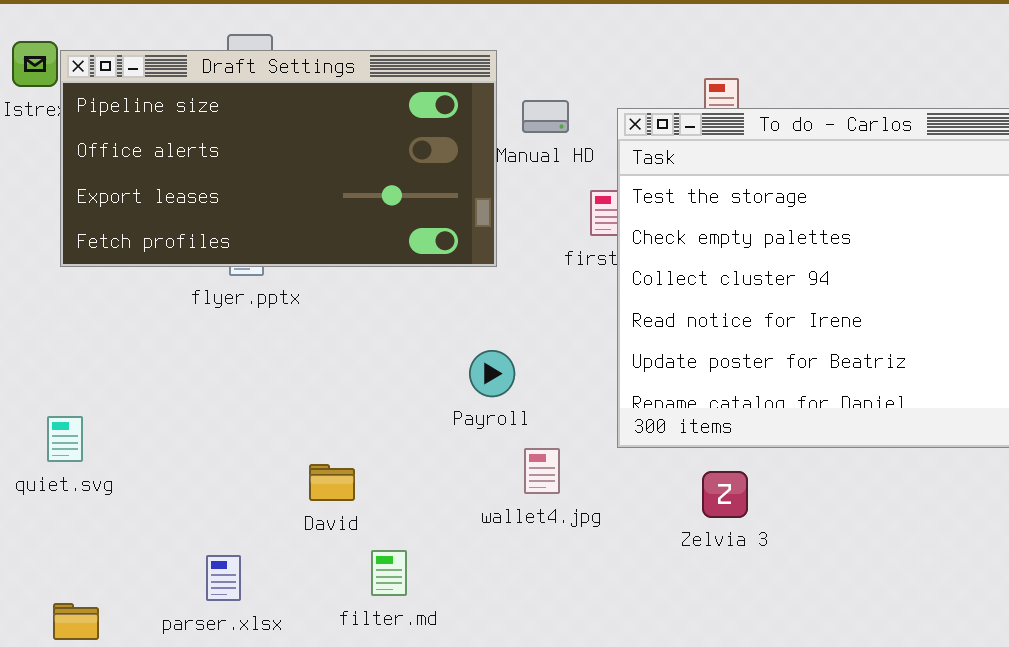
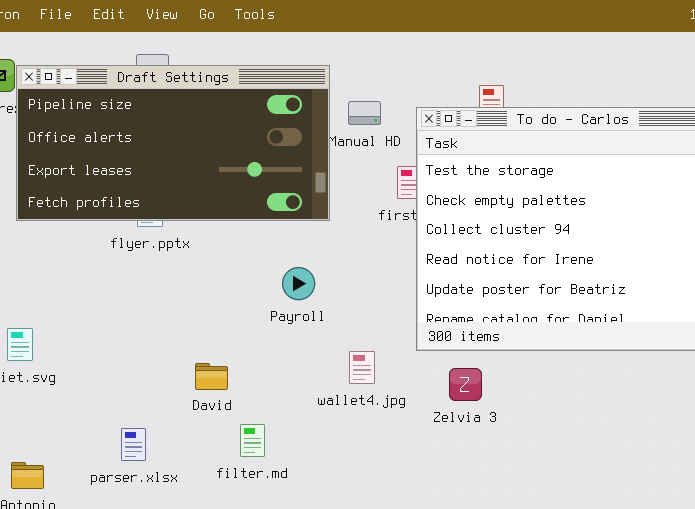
Payroll: [469,350,515,397] -> [282,267,315,300], moved
Zelvia 3: [702,471,748,518] -> [449,368,482,401], moved

